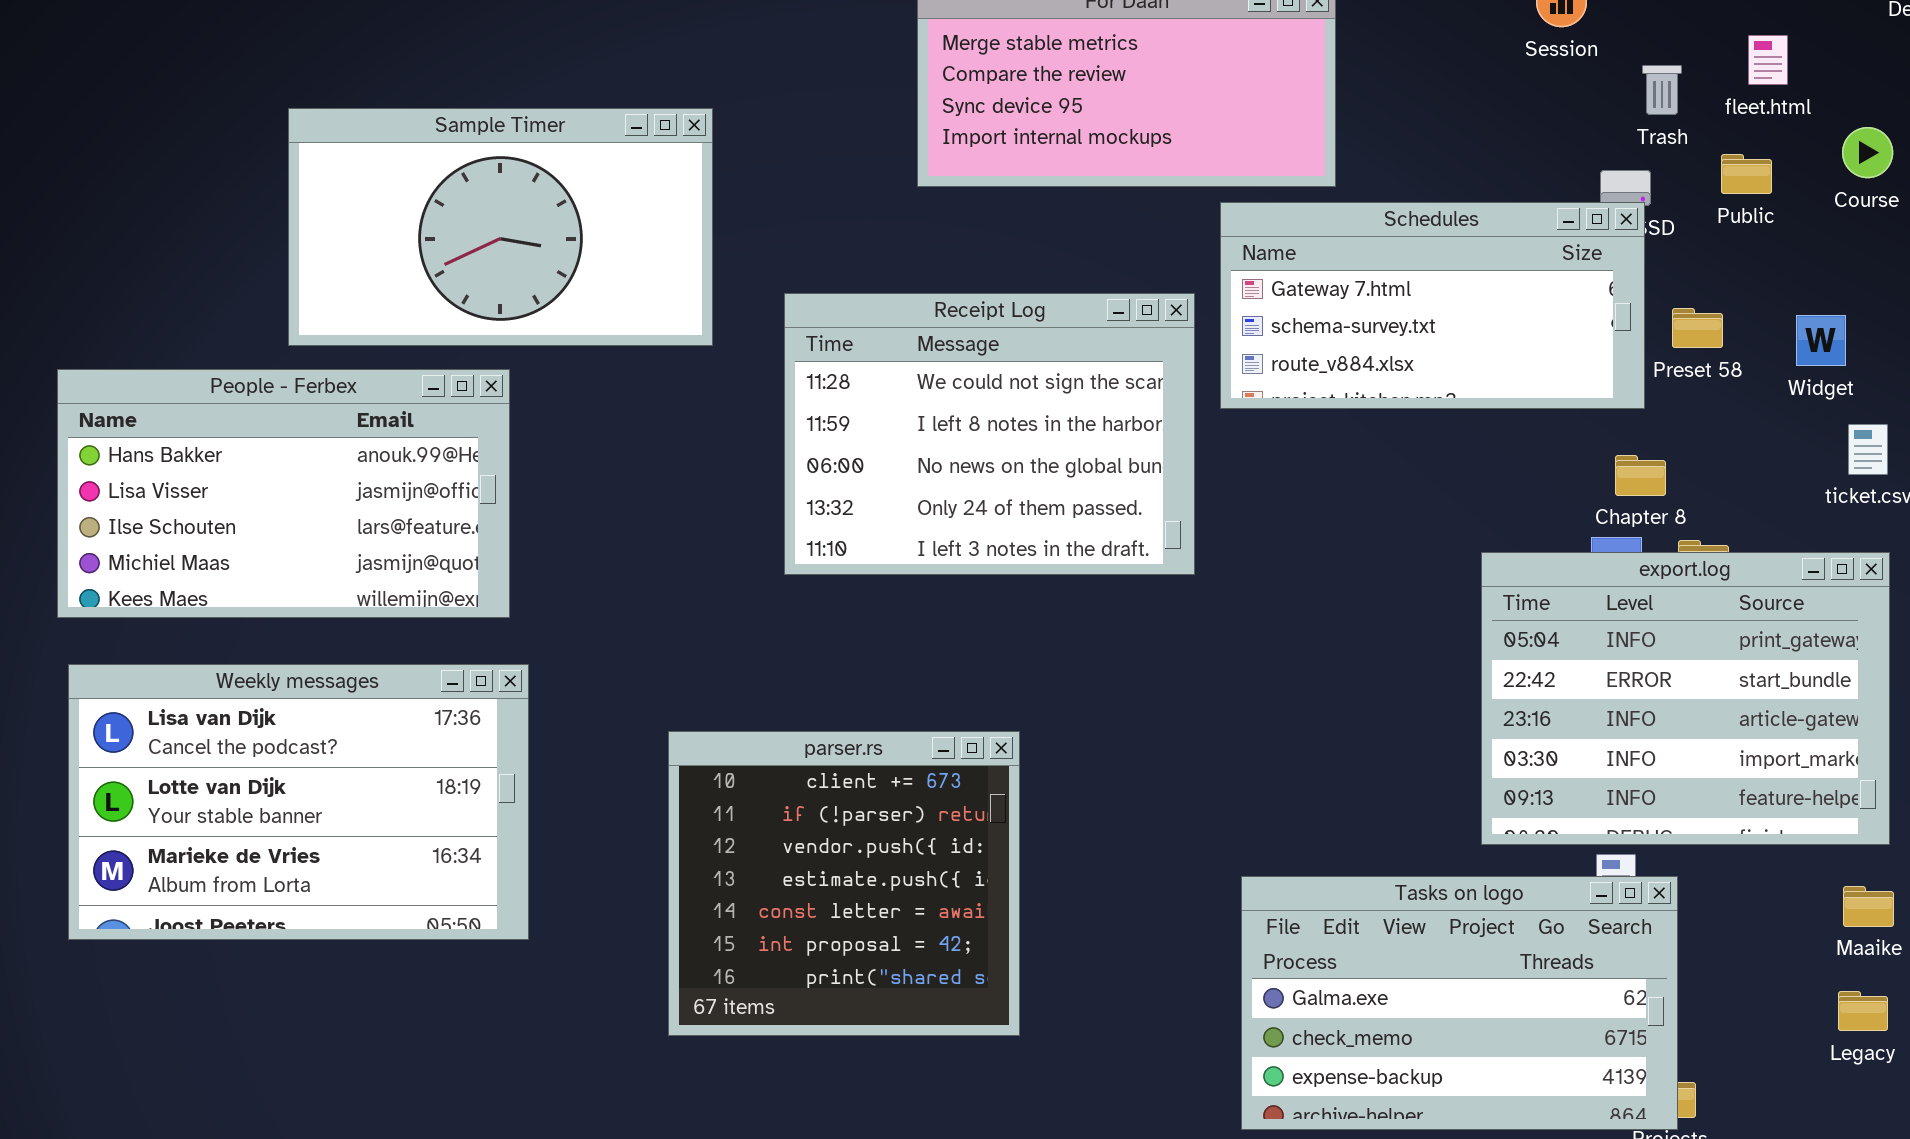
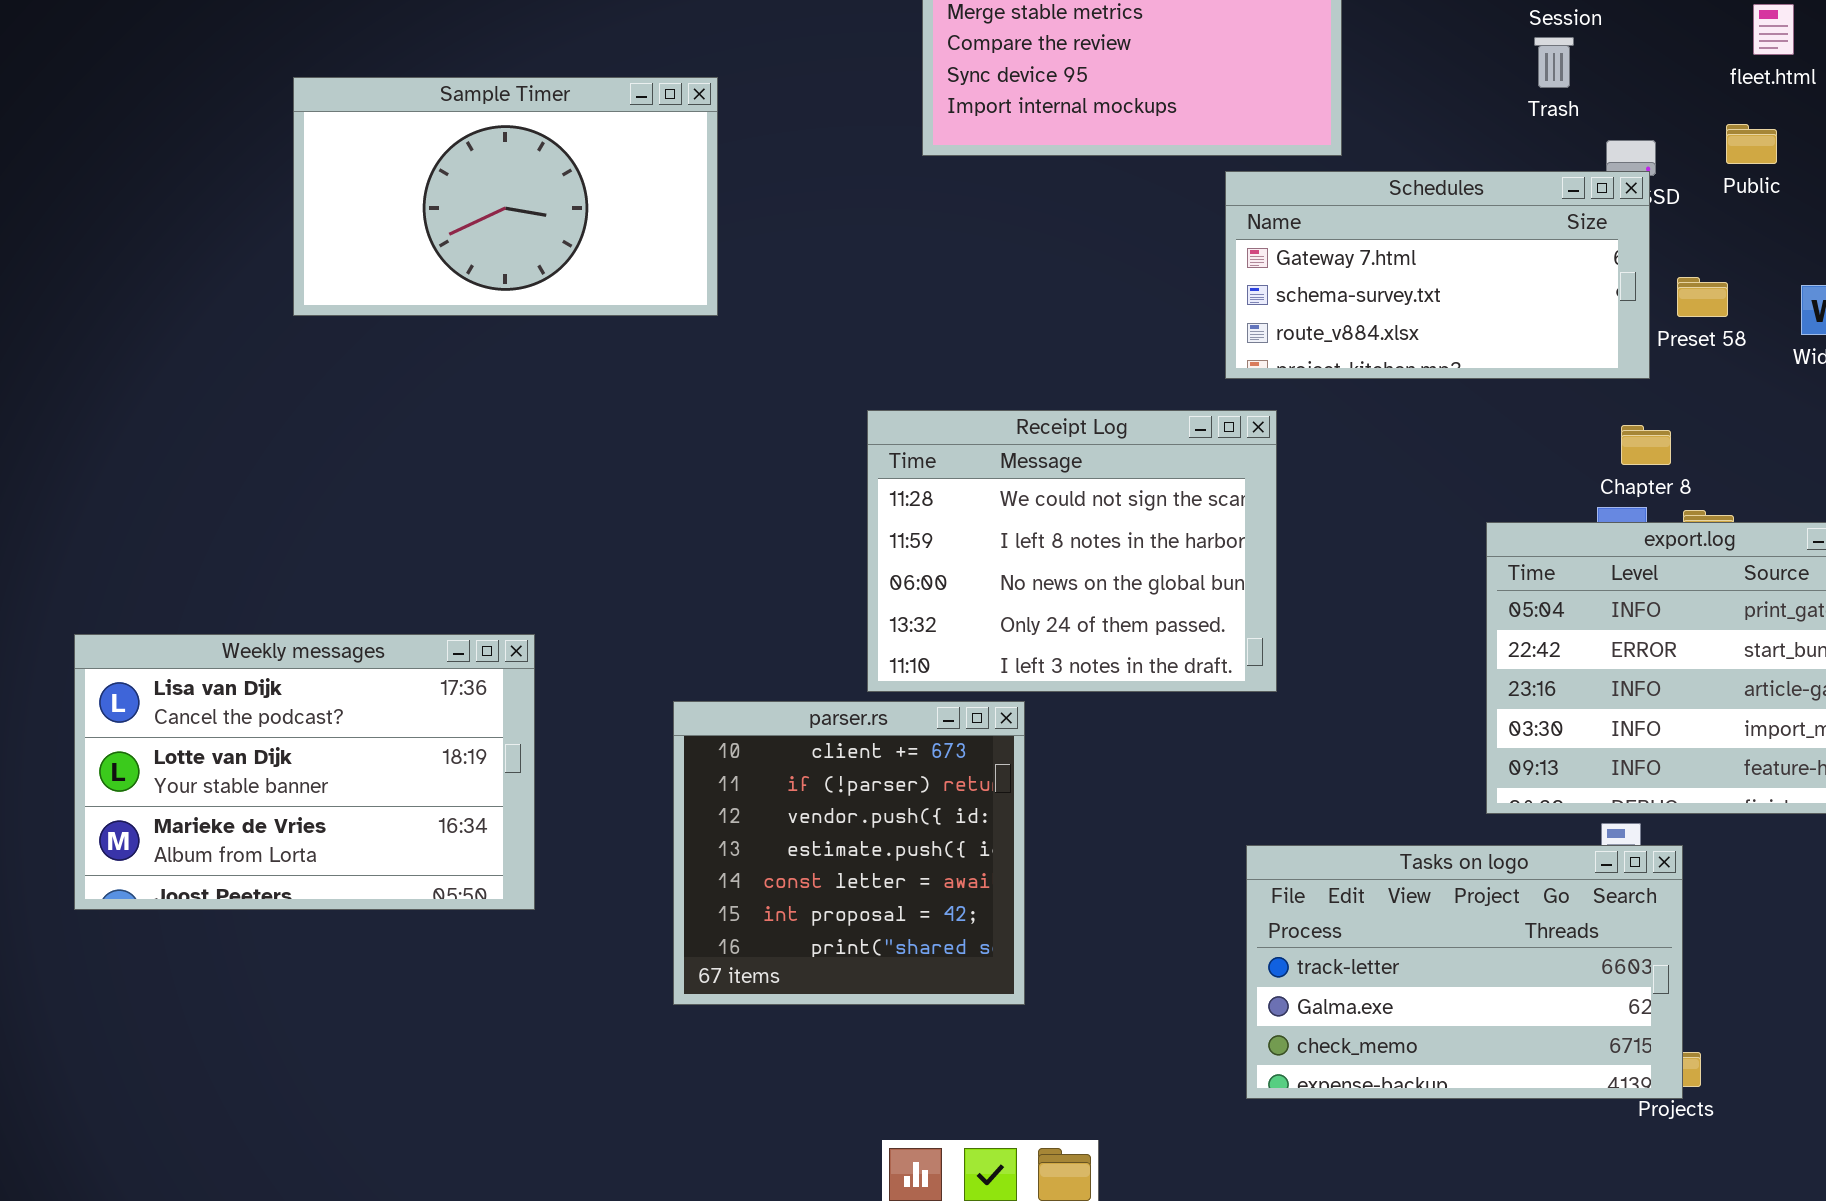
Trash: [1642,65,1682,115] -> [1534,37,1574,88], moved
Receipt Log: [784,293,1195,575] -> [867,410,1277,692], moved
People - Ferbex: [57,369,510,618] -> none, closed
Tasks on logo: [1241,876,1678,1130] -> [1246,845,1683,1099], scrolled up 1 row

